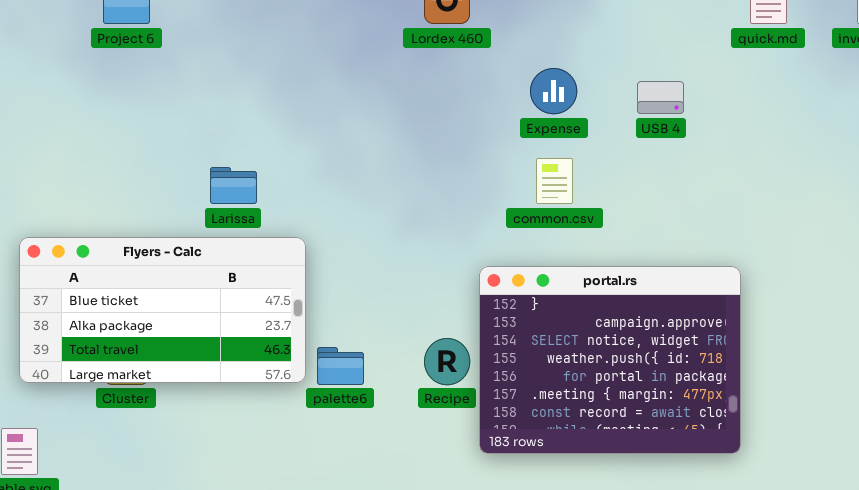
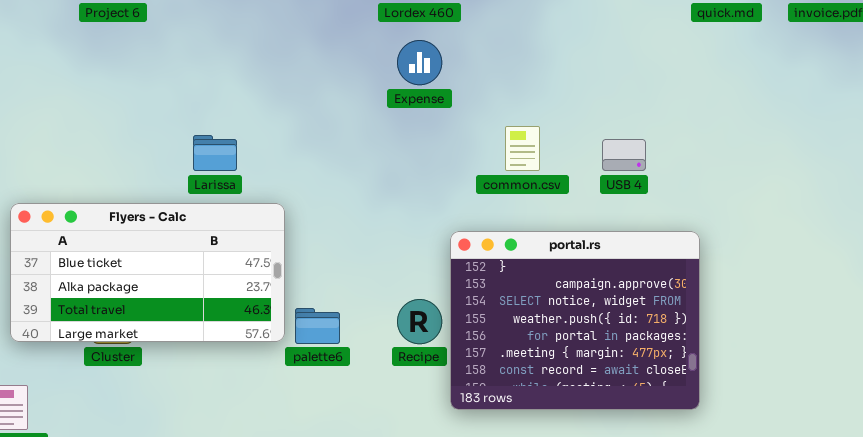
Expense: [530,68,577,114] -> [397,40,442,85], moved
USB 4: [637,81,684,114] -> [602,139,646,171], moved

